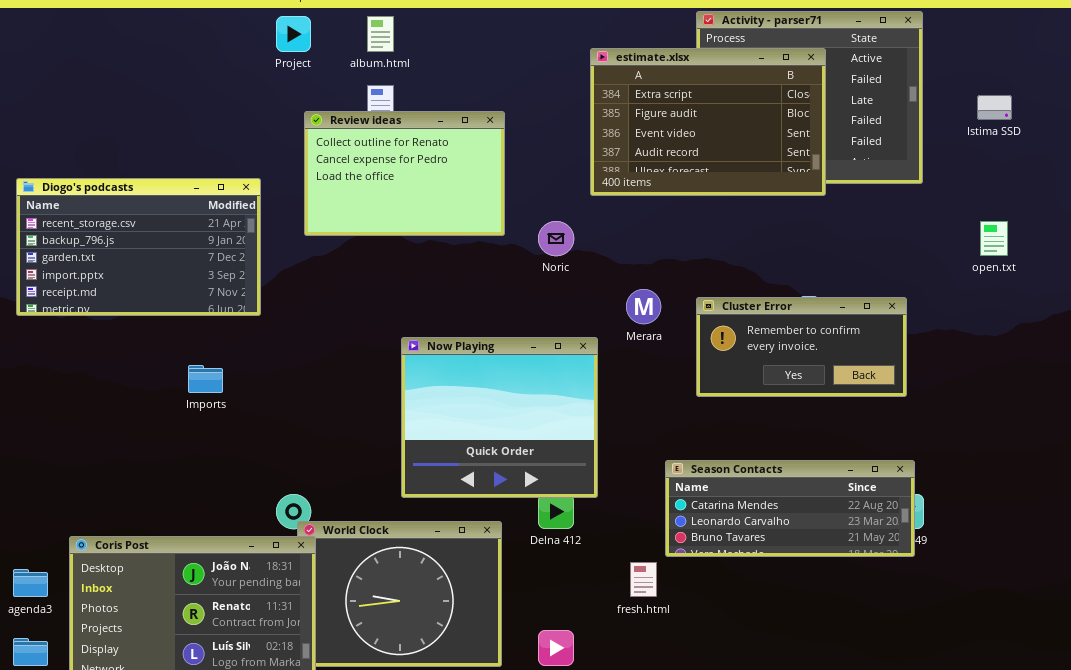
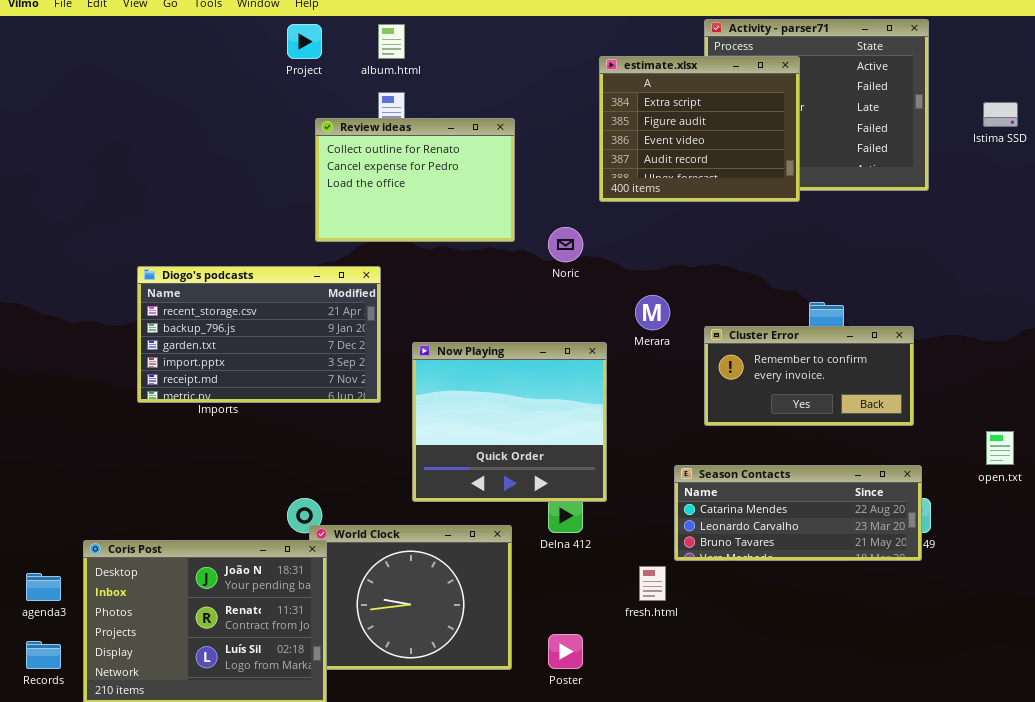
estimate.xlsx: [590,48,826,196] -> [599,56,800,202], resized
Diogo's podcasts: [16,178,261,316] -> [137,266,381,403], moved
open.txt: [980,221,1008,256] -> [986,431,1014,465], moved
Cluster Error: [696,297,907,397] -> [704,326,914,426], moved

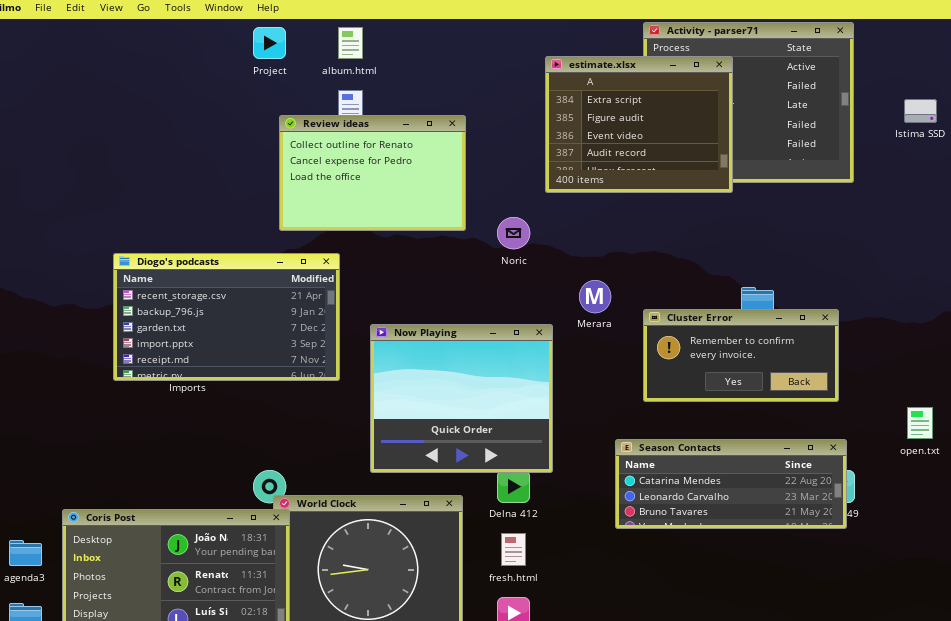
fresh.html: [639,566,666,601] -> [501,533,526,566], moved

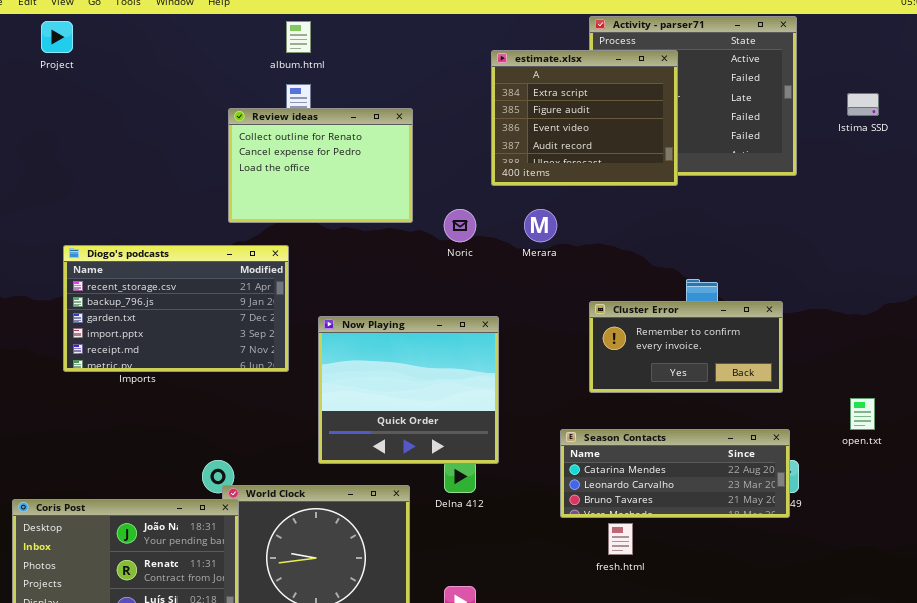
Project: [253,27,286,59] -> [41,21,73,53], moved
Merara: [579,280,611,313] -> [524,209,557,242], moved
fresh.html: [501,533,526,566] -> [608,523,633,555], moved

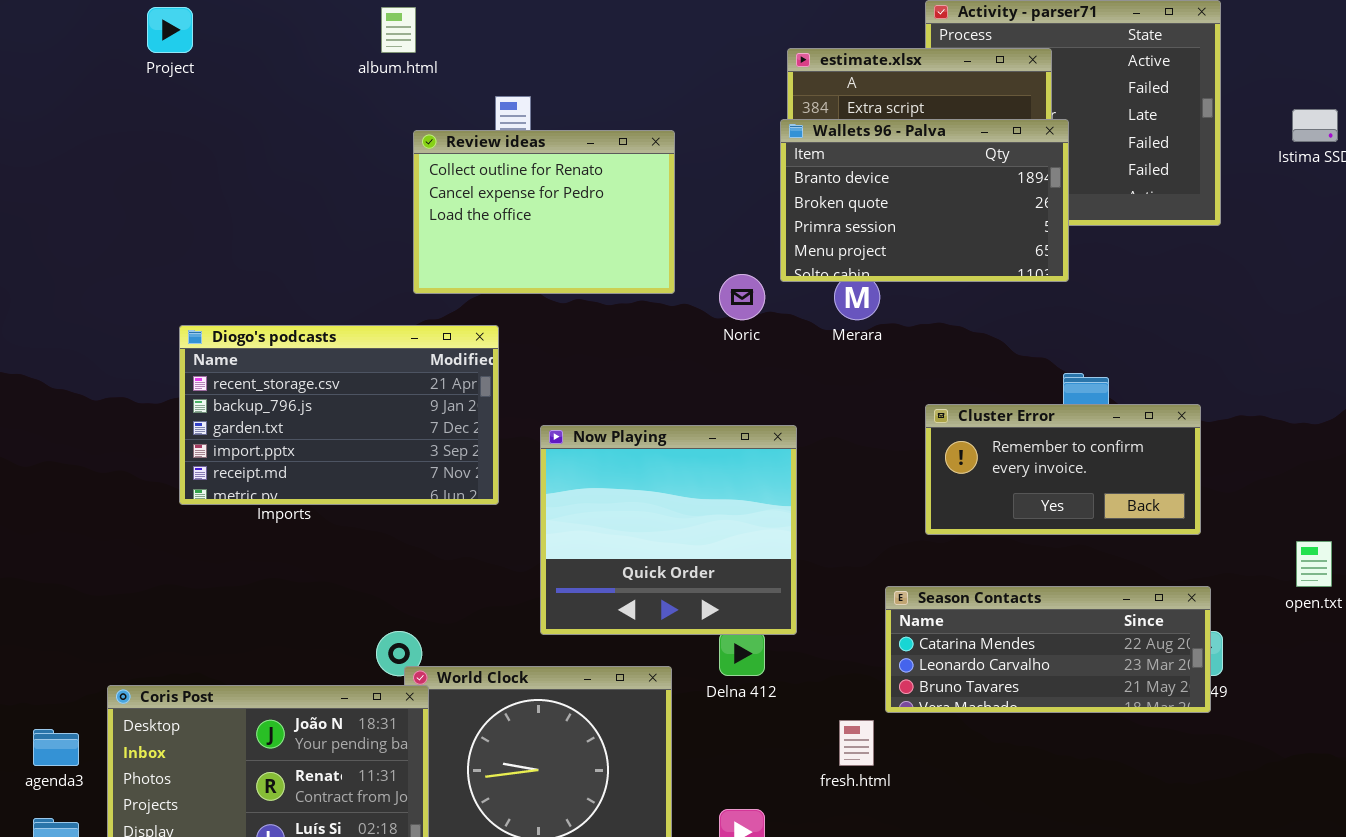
album.html: [286,21,311,53] -> [381,7,416,53], moved
Wallets 96 - Palva: none -> [780,119,1069,282], opened
fresh.html: [608,523,633,555] -> [839,720,874,766], moved

